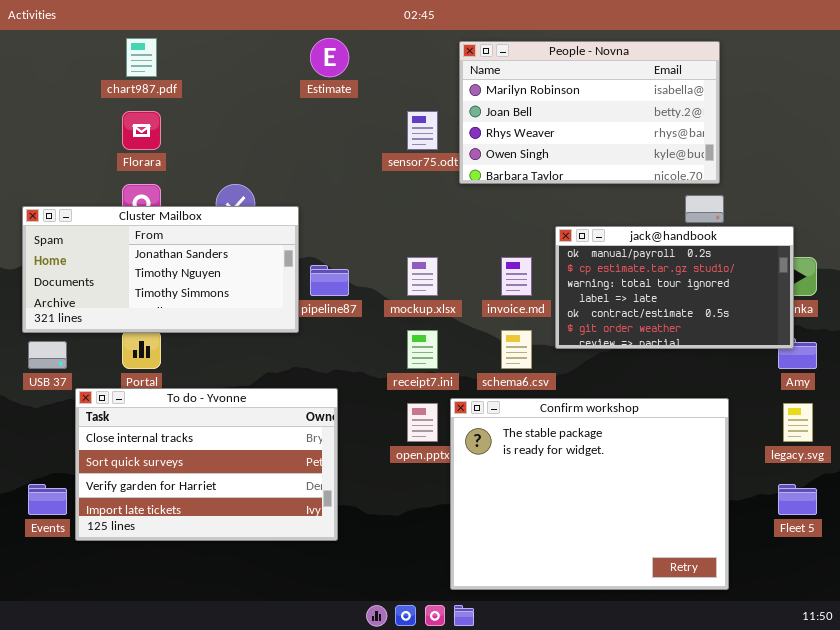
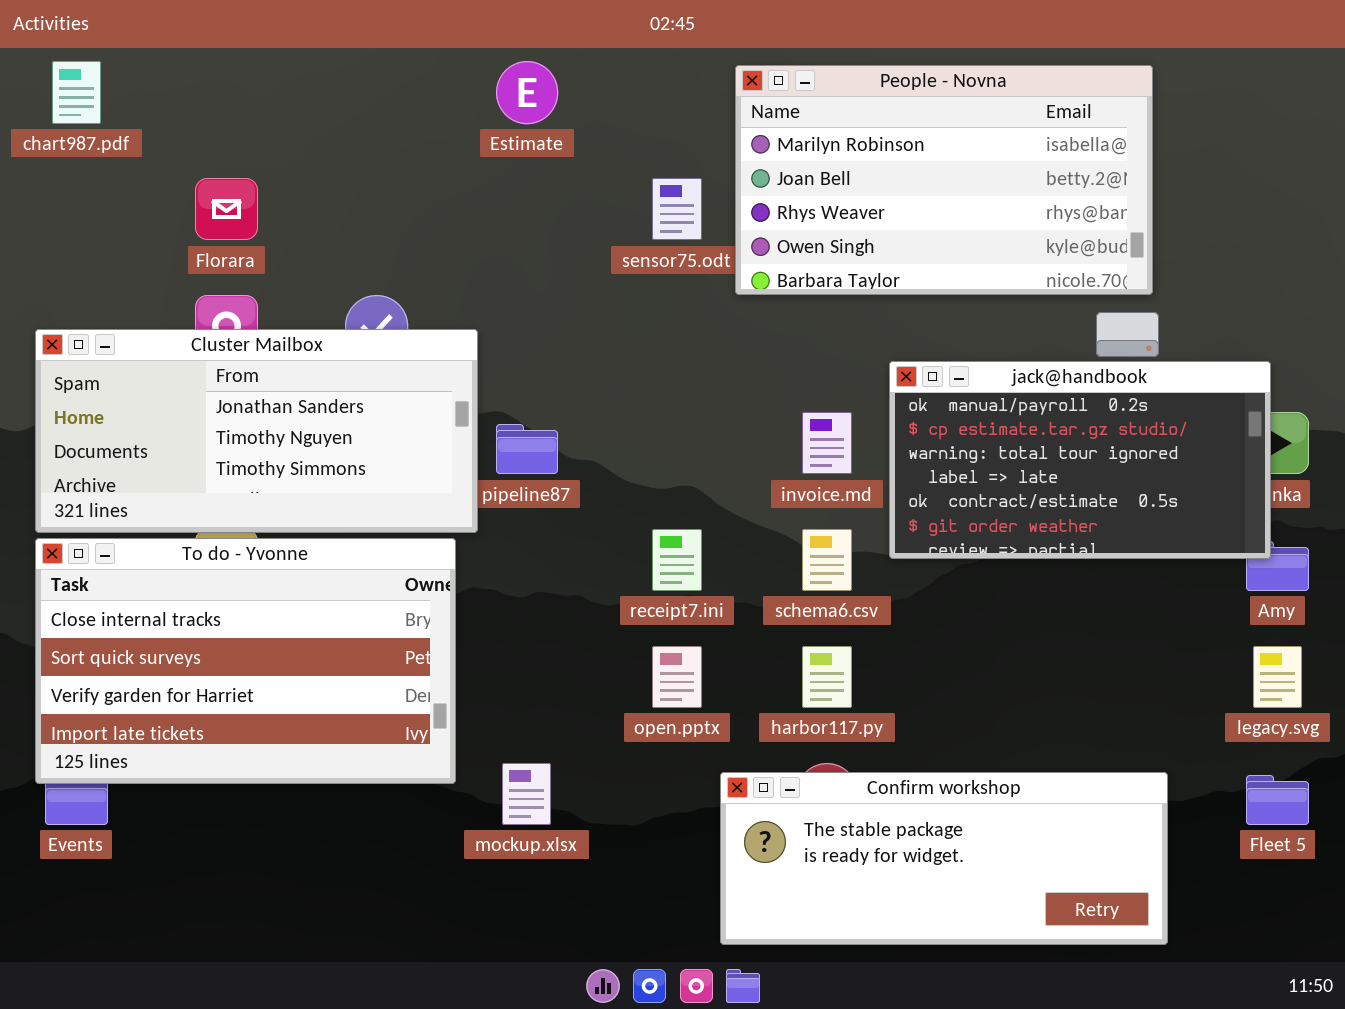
chart987.pdf: [126,38,157,77] -> [52,61,101,124], moved
mockup.xlsx: [407,257,438,296] -> [502,763,551,825], moved
To do - Yvonne: [75,388,338,541] -> [35,538,456,784], moved
Confirm workshop: [450,398,729,590] -> [720,772,1168,945], resized

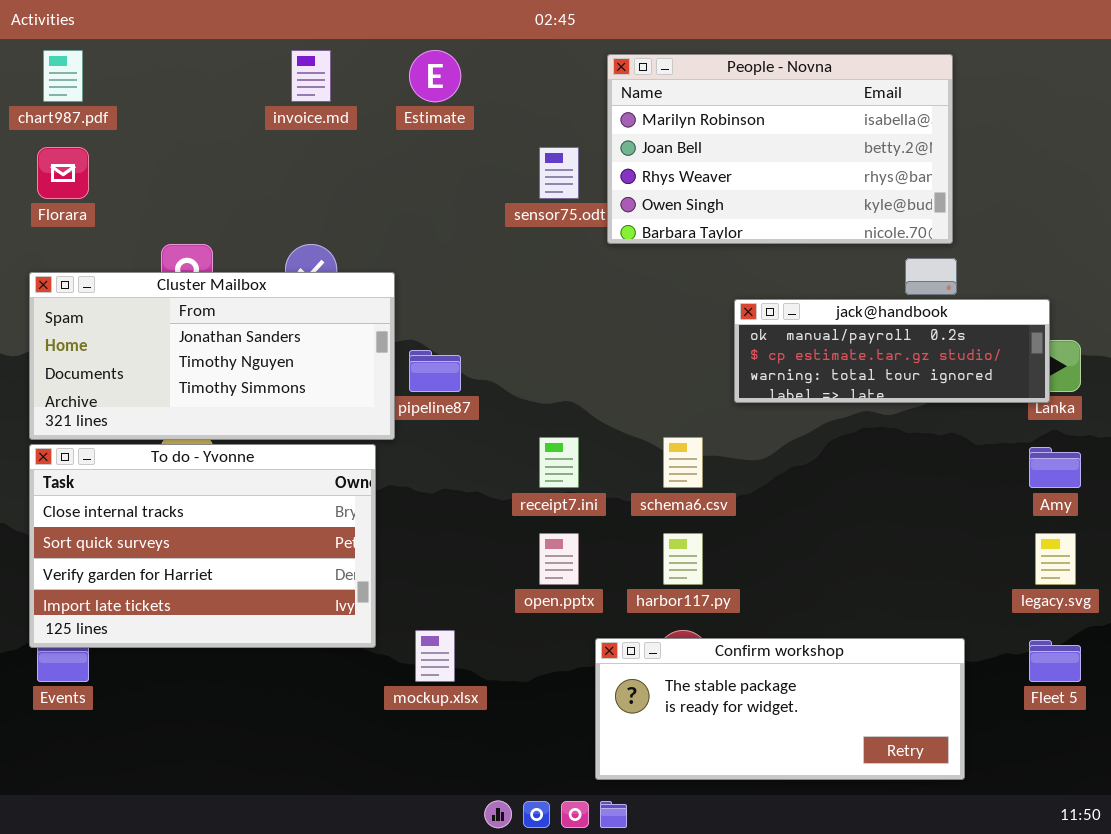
Florara: [195,178,258,240] -> [37,147,89,199], moved
jack@handbook: [889,361,1271,559] -> [734,299,1050,403], resized
invoice.md: [802,412,852,474] -> [291,50,331,102], moved

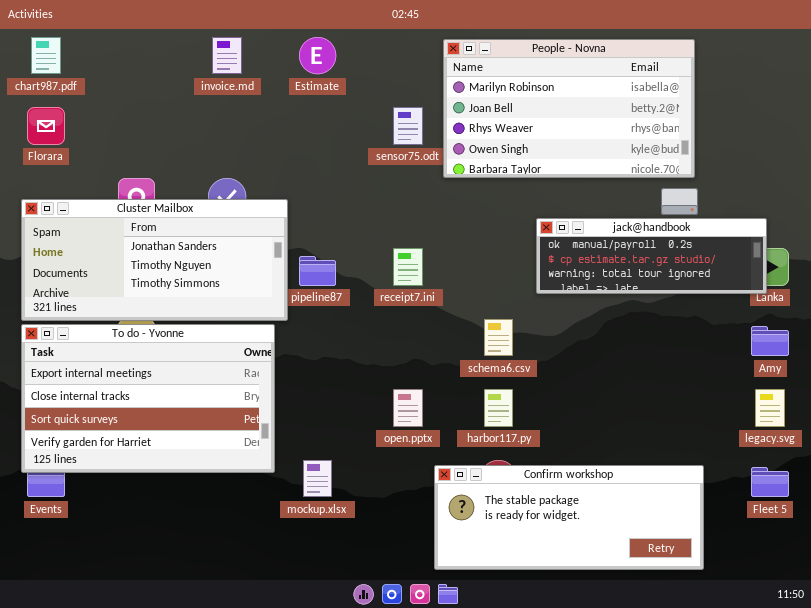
receipt7.ini: [539,437,579,488] -> [393,248,423,286], moved
To do - Yvonne: [29,444,376,648] -> [21,324,275,473], scrolled up 1 row

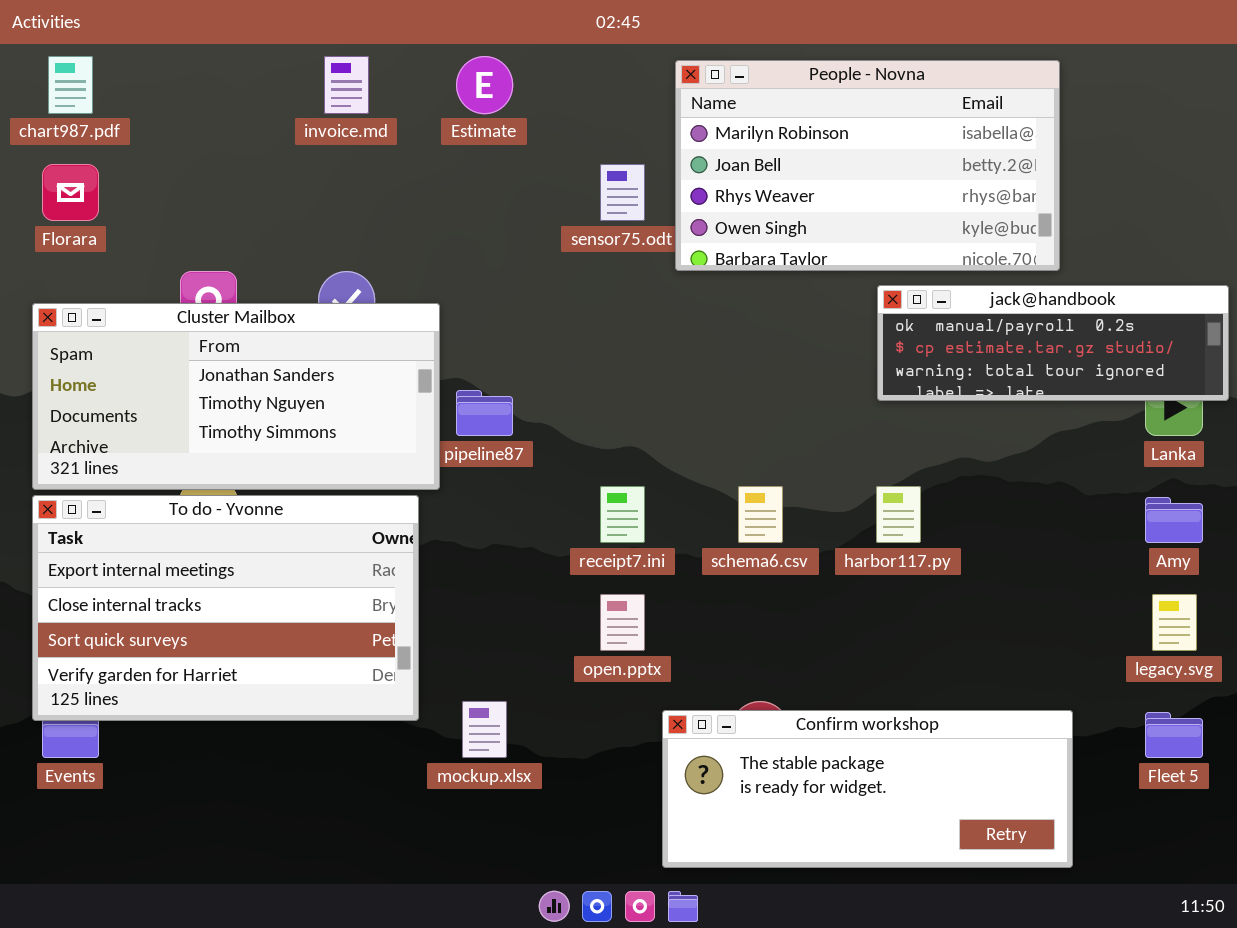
jack@handbook: [536,218,767,294] -> [877,285,1229,401], moved
receipt7.ini: [393,248,423,286] -> [600,486,645,543], moved
harbor117.py: [484,389,513,427] -> [876,486,921,543], moved

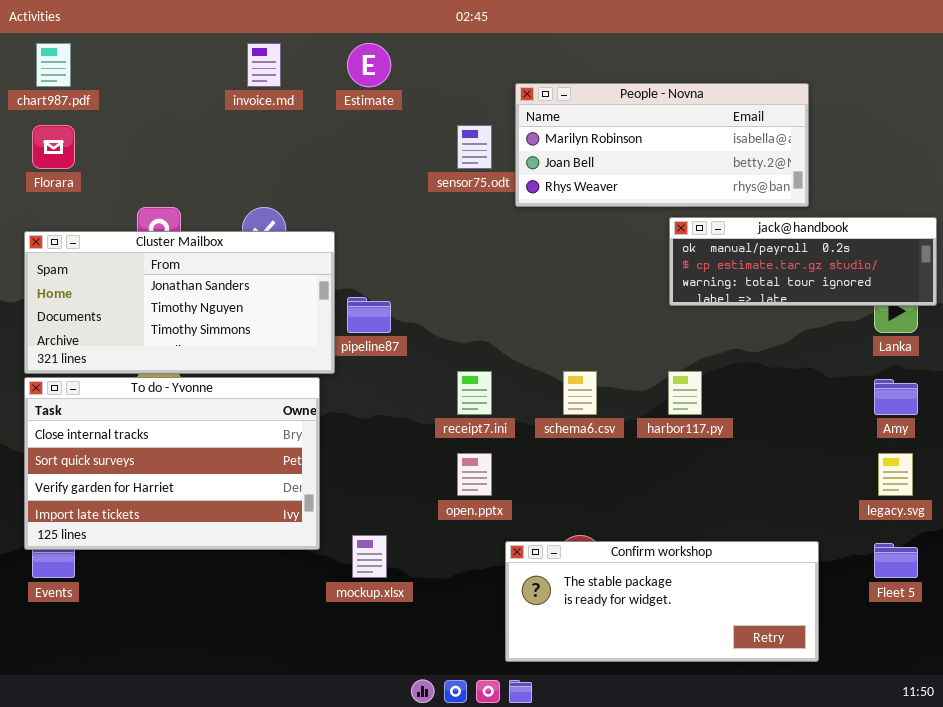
People - Novna: [675,60,1060,271] -> [515,83,809,207], resized
To do - Yvonne: [32,495,419,721] -> [24,377,320,550], scrolled down 1 row

